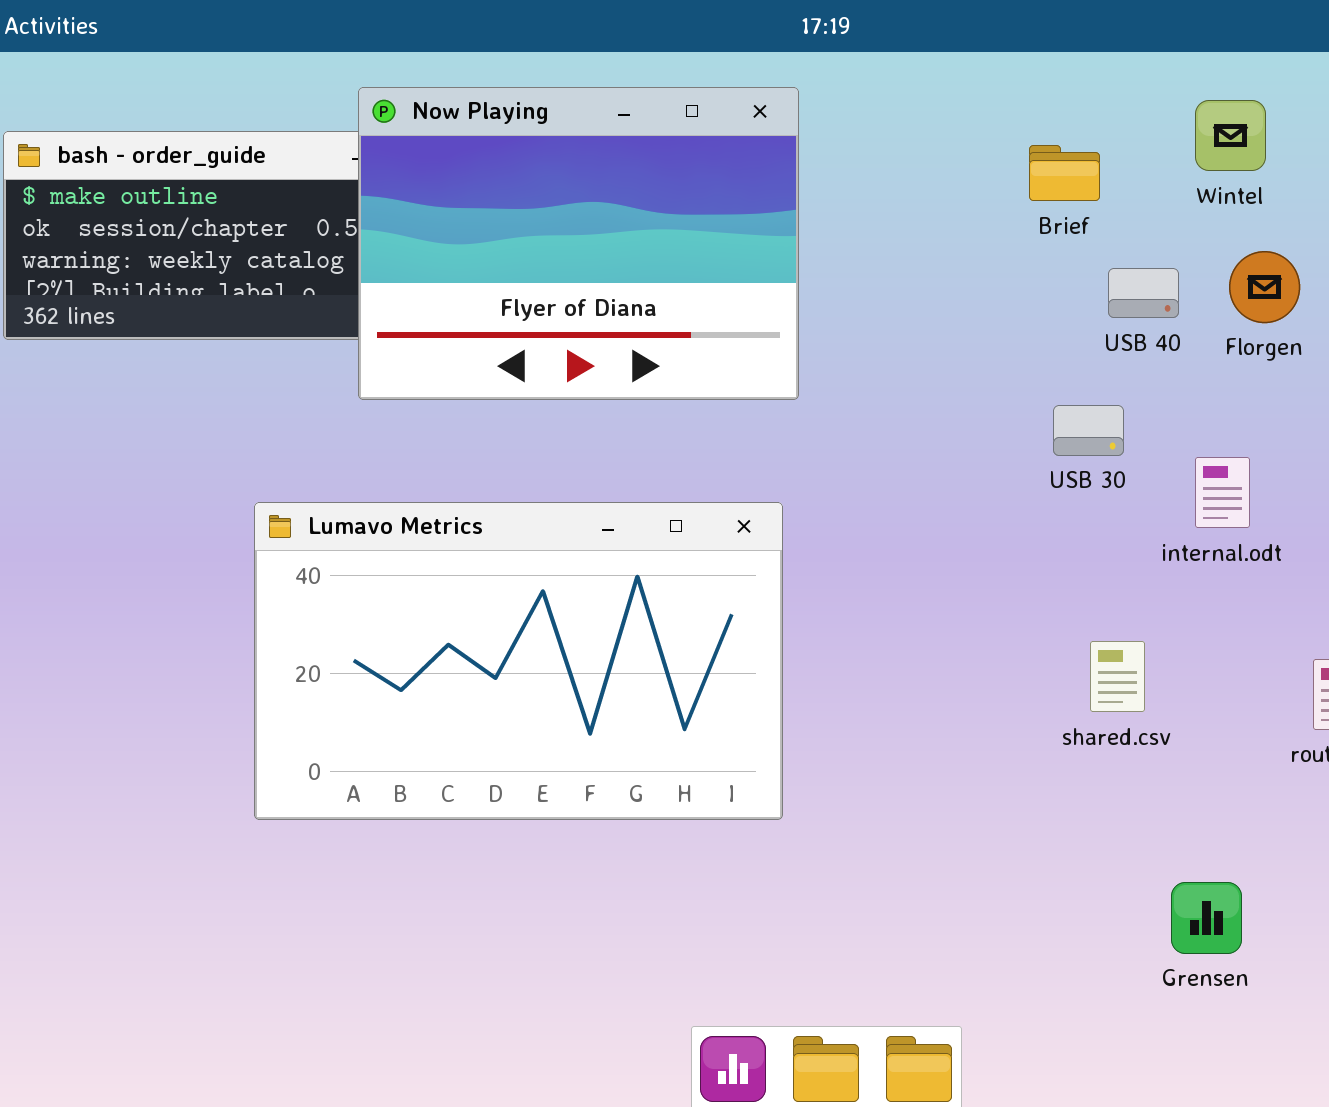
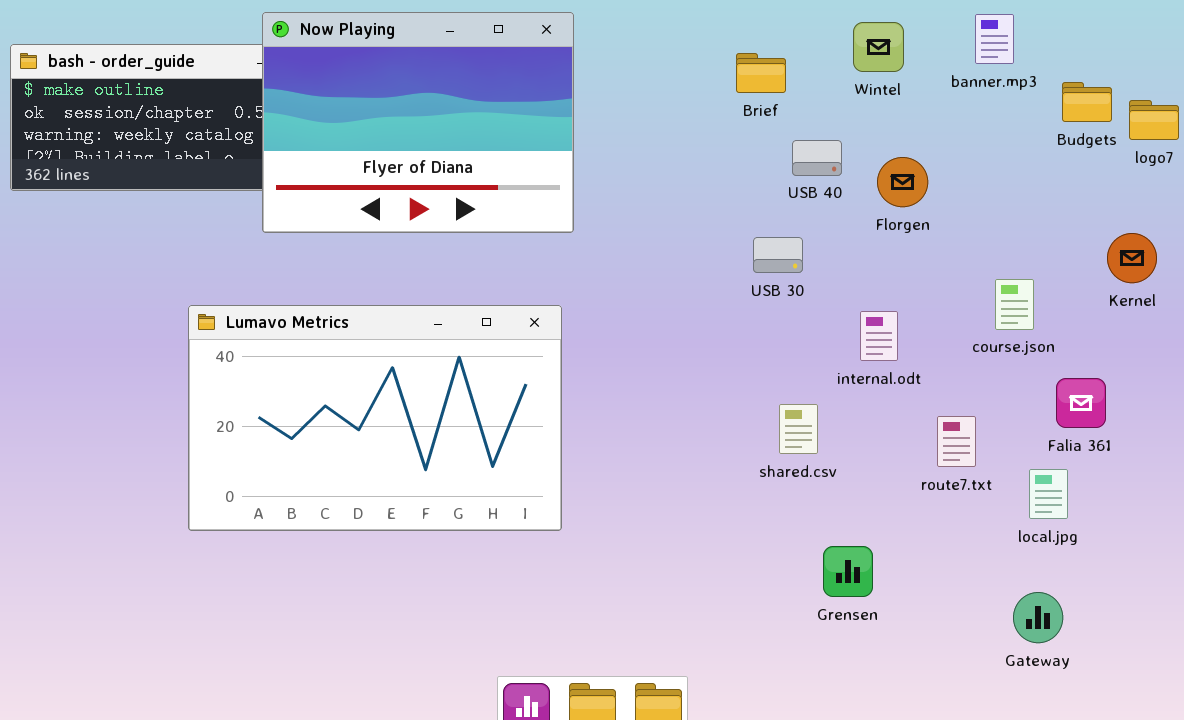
Florgen: [1229,251,1300,323] -> [877,157,928,207], moved
internal.odt: [1195,457,1250,528] -> [860,311,898,361], moved
Grensen: [1171,882,1242,954] -> [823,546,873,597], moved

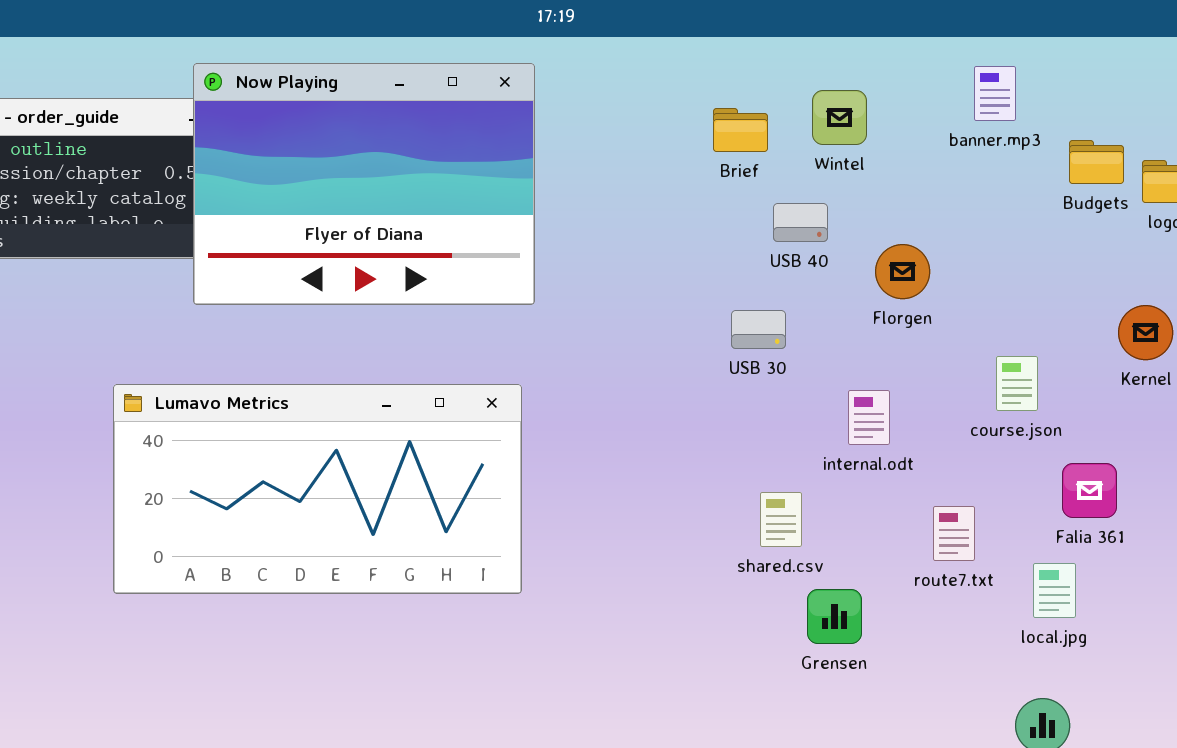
Wintel: [853,22,904,72] -> [812,90,867,145], moved
Florgen: [877,157,928,207] -> [875,244,930,299], moved
Lumavo Metrics: [188,305,562,531] -> [113,384,522,594], resized
Grensen: [823,546,873,597] -> [807,589,862,644], moved

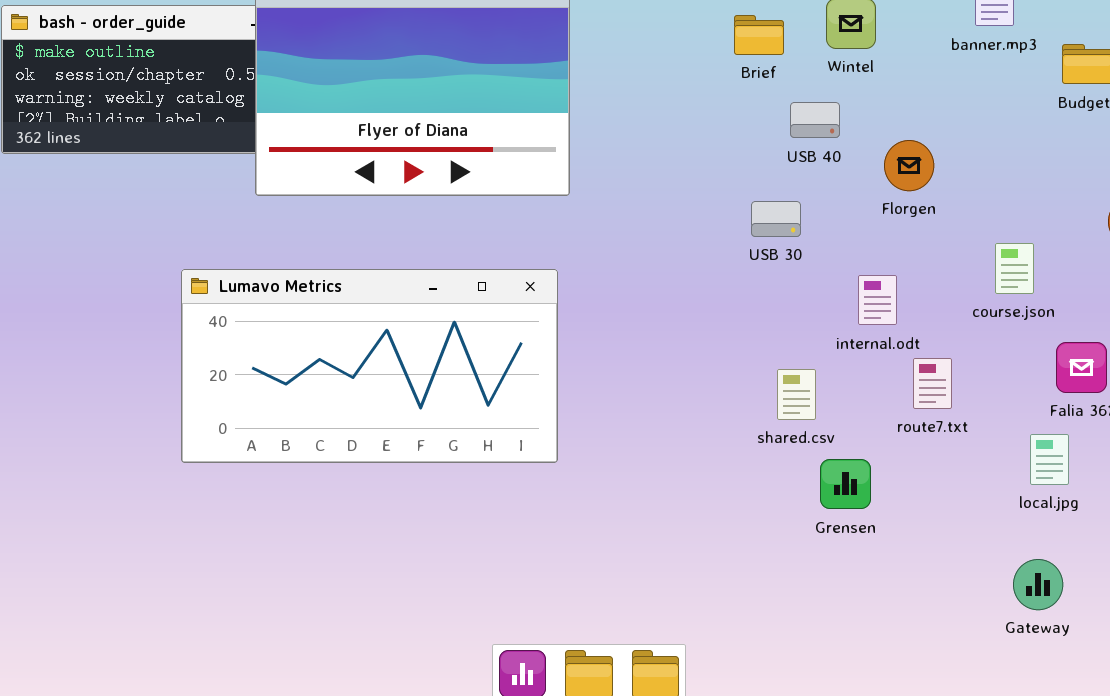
route7.txt: [933,506,975,561] -> [913,358,952,409], moved

